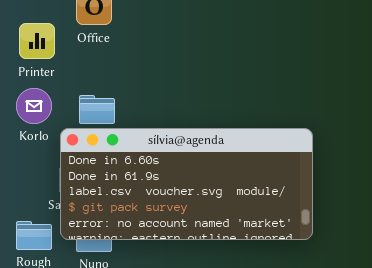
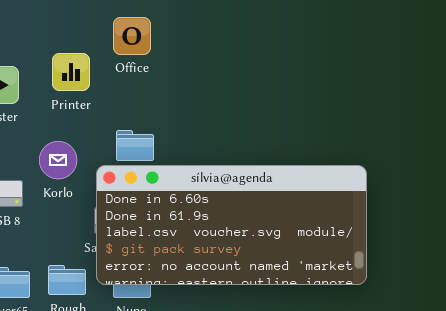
Korlo: [16,88,52,124] -> [39,141,77,179], moved

